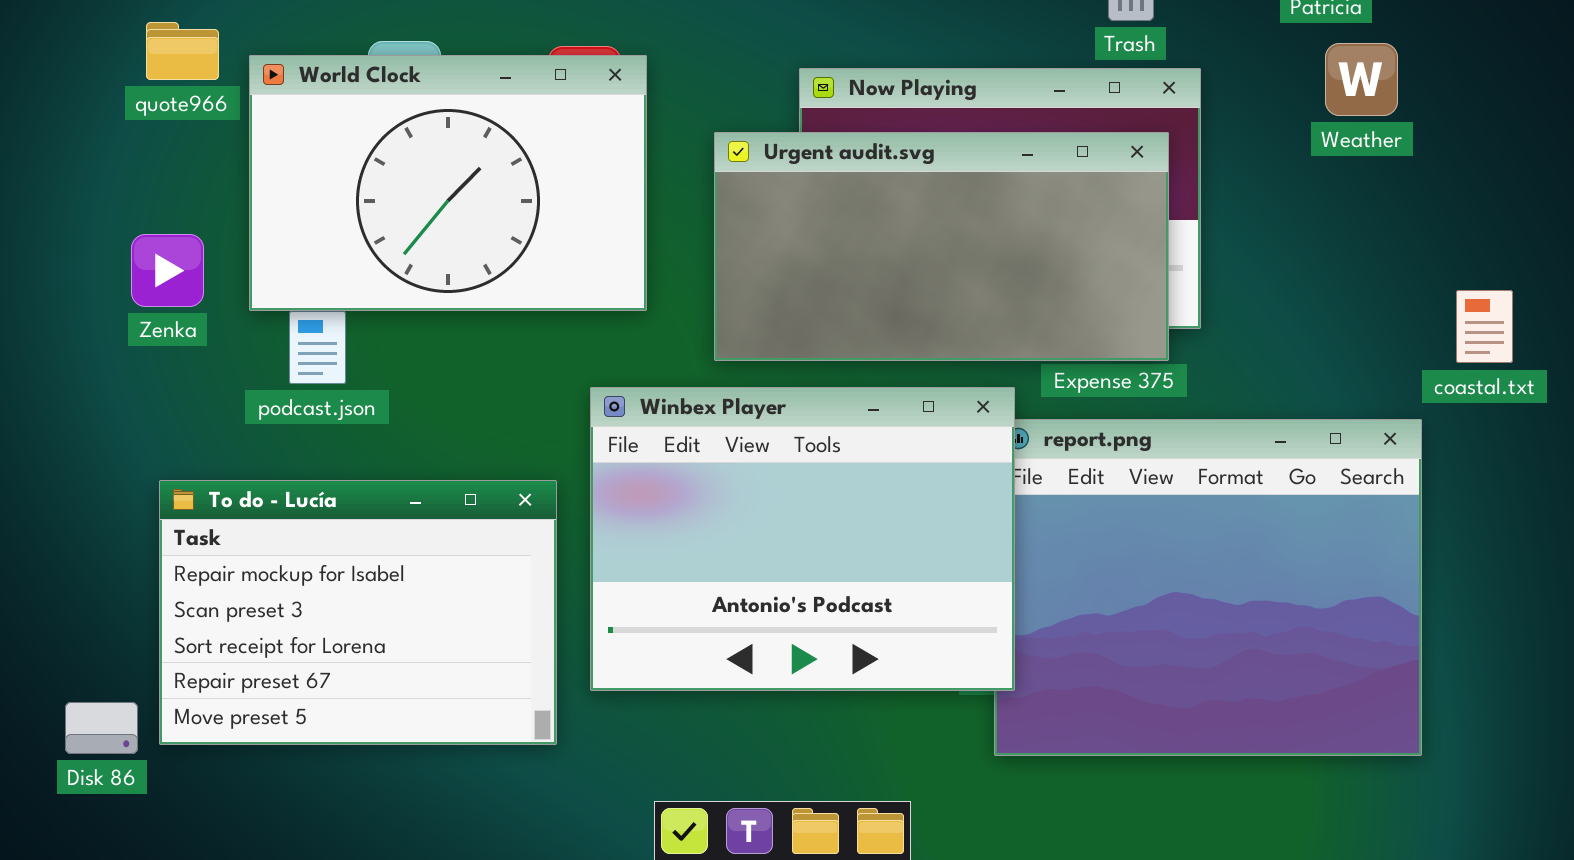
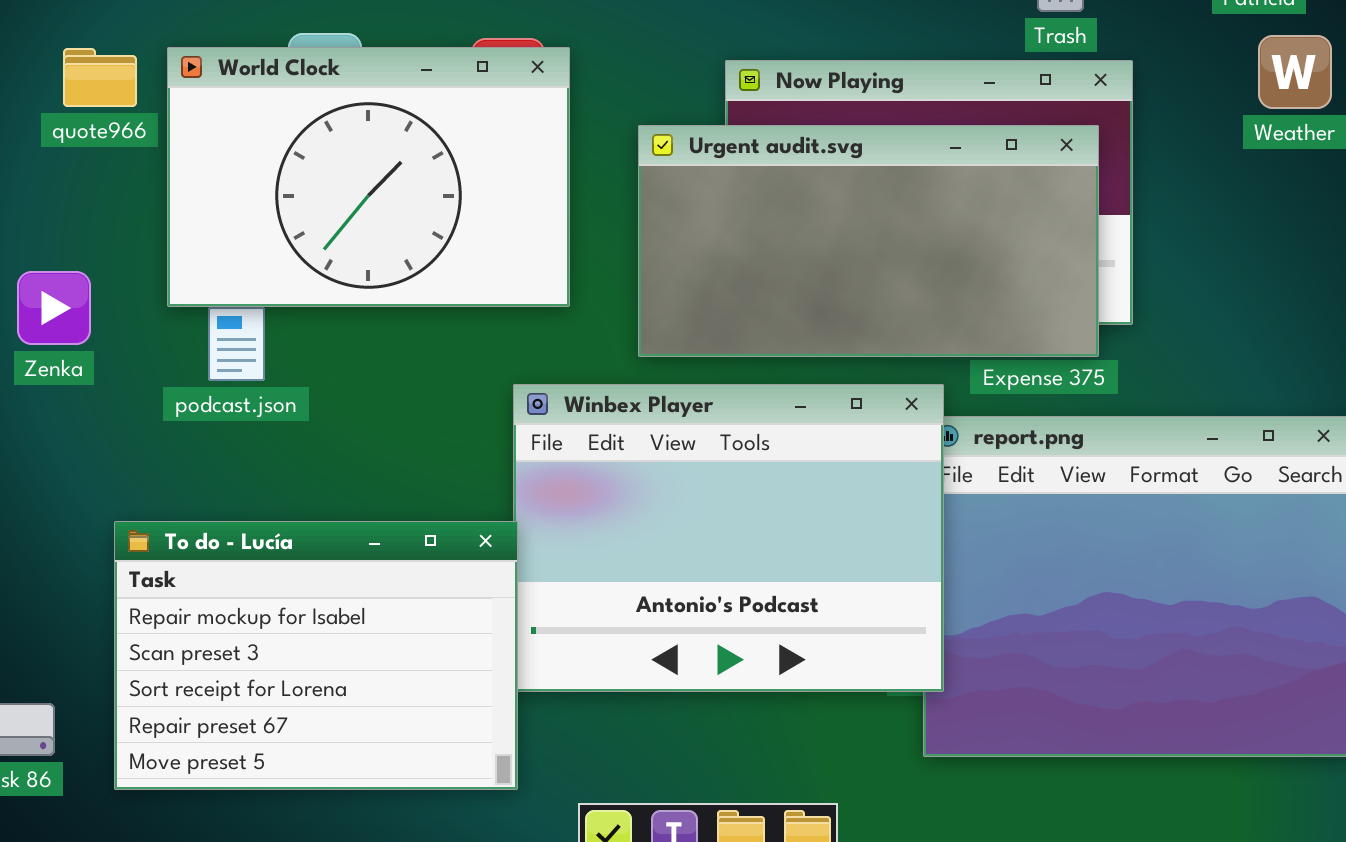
quote966: [146,22,219,80] -> [63,48,137,107], moved
Zenka: [131,234,204,307] -> [17,271,91,345], moved
To do - Lucía: [159,480,557,745] -> [114,521,518,790], moved

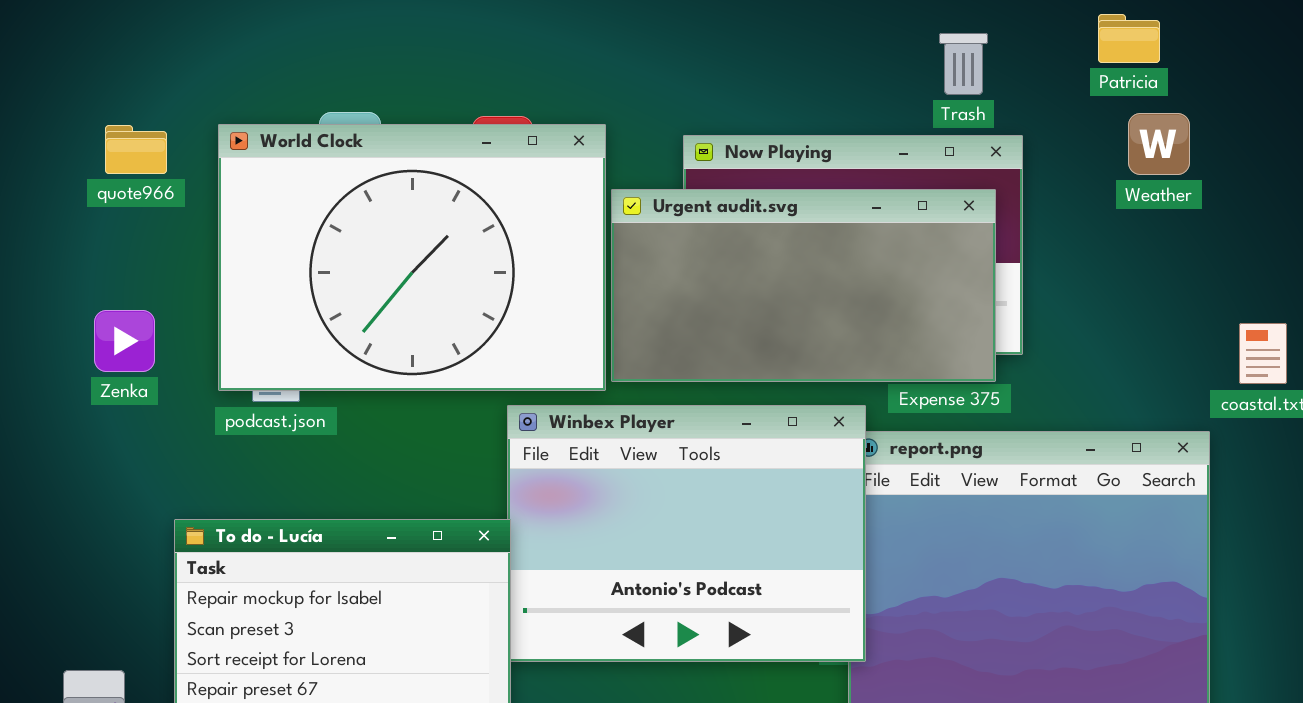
World Clock: [167,47,570,307] -> [218,124,606,391], resized
quote966: [63,48,137,107] -> [105,125,167,174], moved

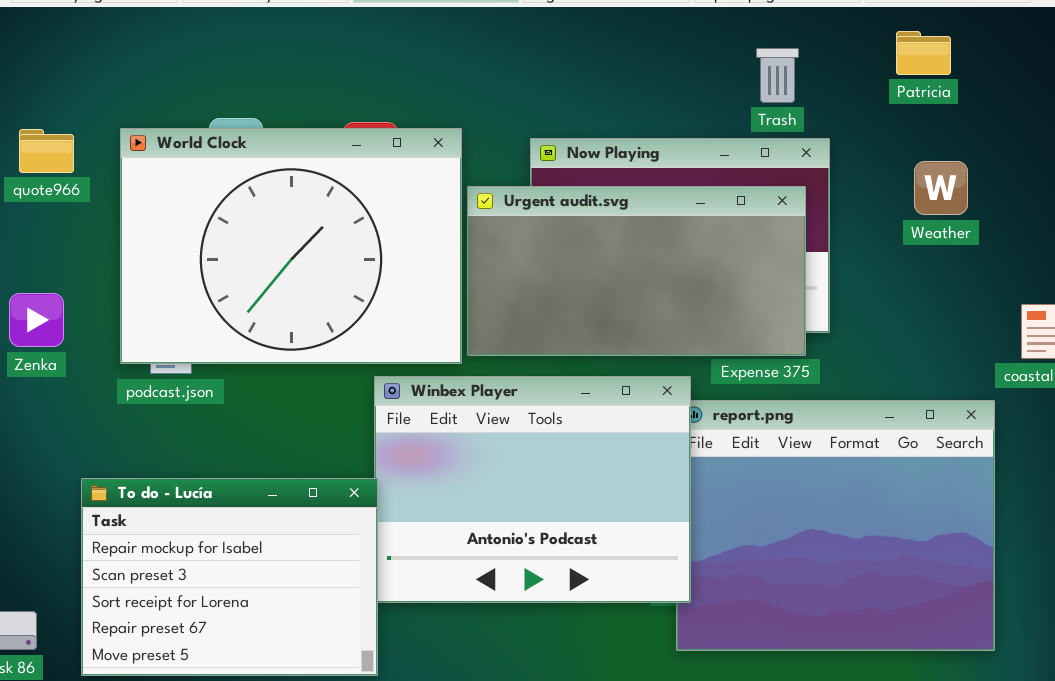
Weather: [1128,113,1190,175] -> [914,161,968,215], moved

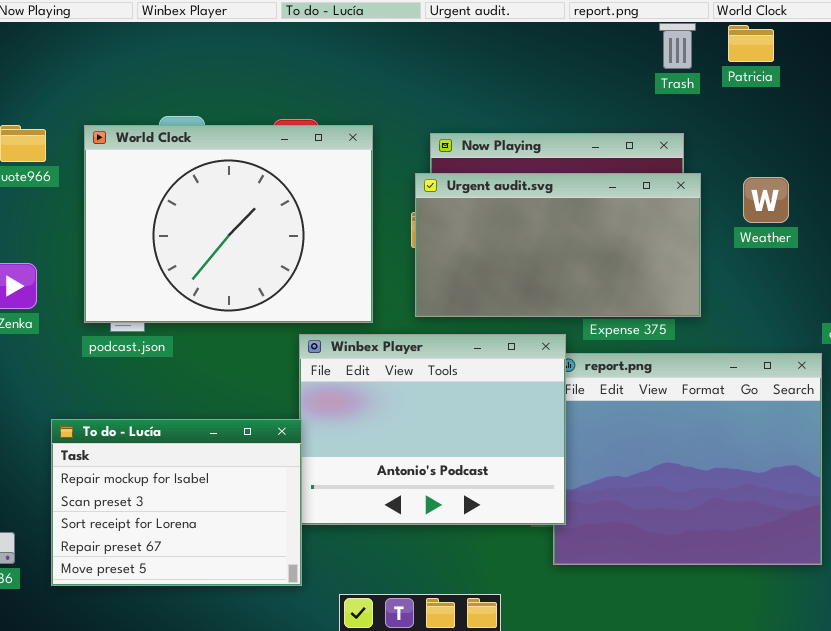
Patricia: [896,31,951,75] -> [728,25,774,62], moved
Trash: [756,48,799,103] -> [659,23,696,69], moved
Weather: [914,161,968,215] -> [743,177,789,223], moved
Urgent audit.svg: [467,186,806,356] -> [415,173,701,317], moved

